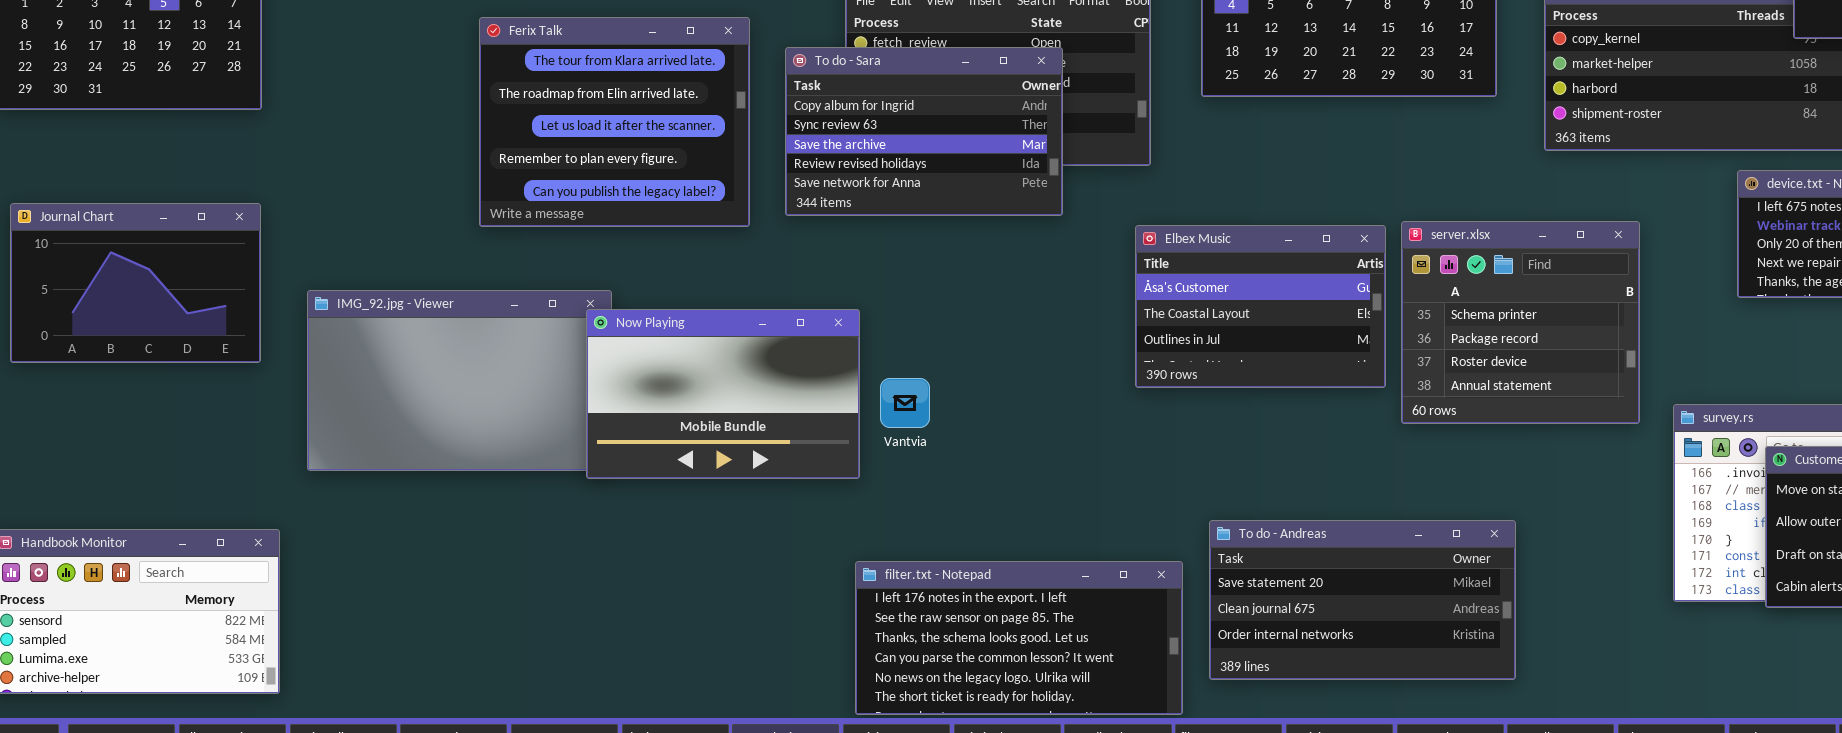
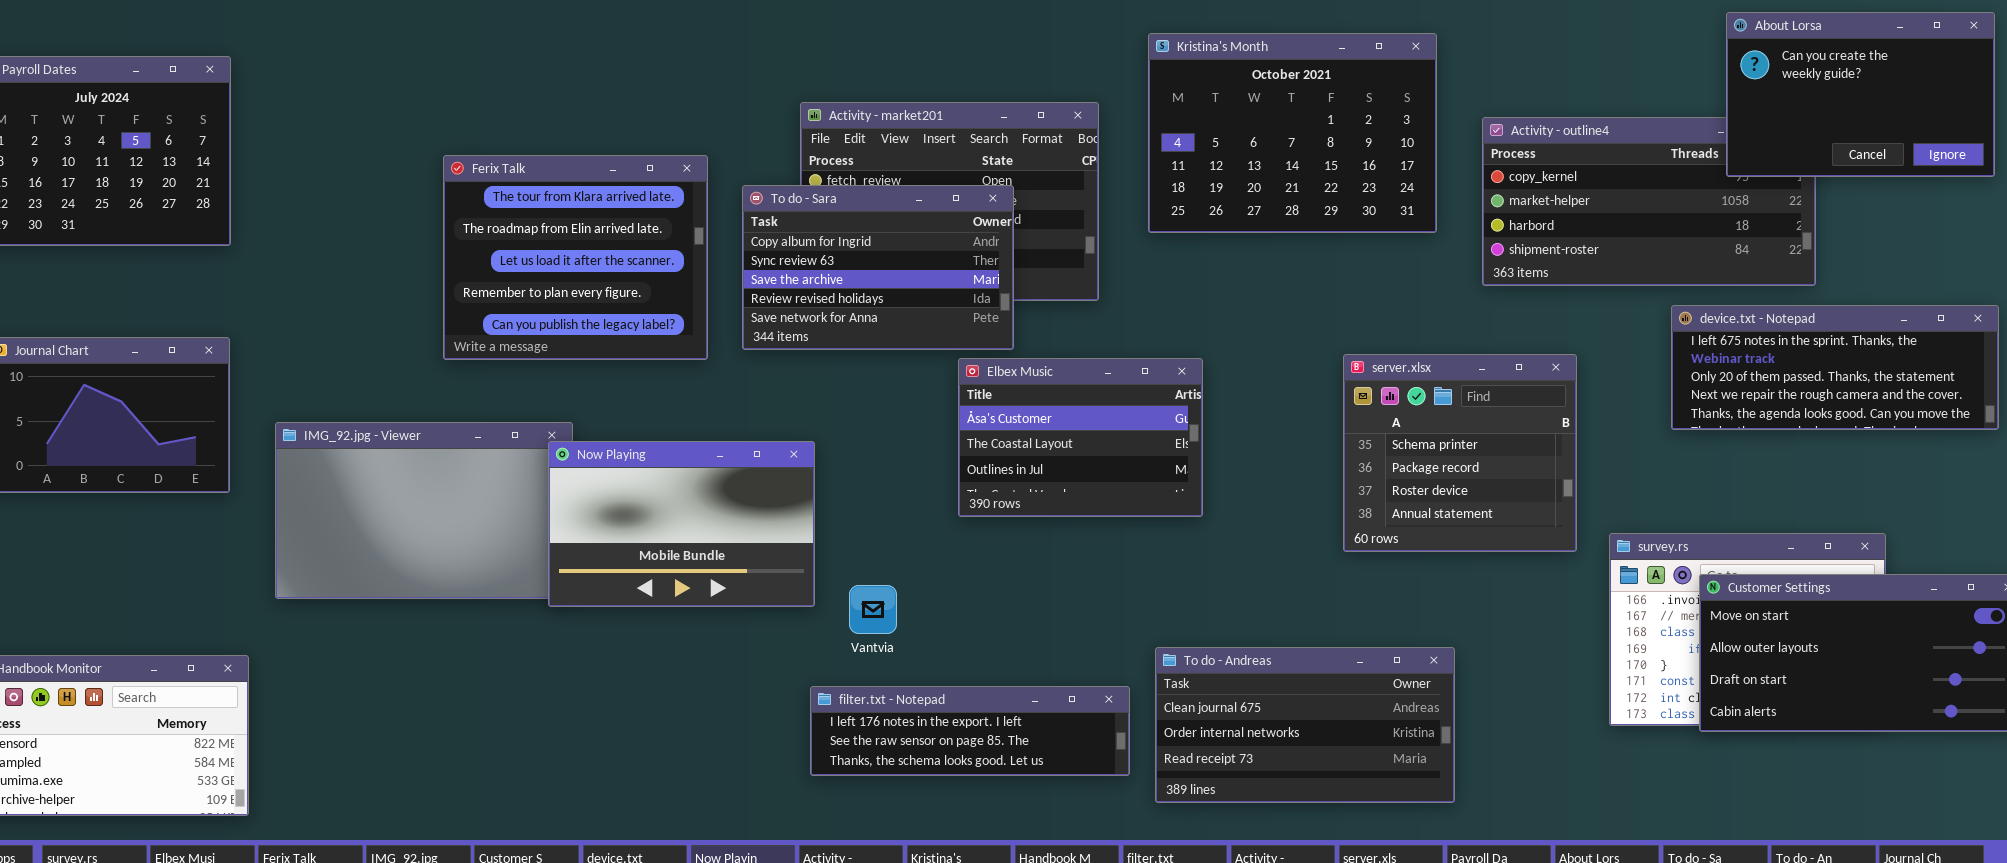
Elbex Music: [1135,225,1386,388] -> [958,358,1203,517], moved
Vantvia: [880,378,930,428] -> [849,585,897,634], moved
To do - Andreas: [1209,520,1516,680] -> [1155,647,1455,803], scrolled down 1 row
filter.txt - Notepad: [855,561,1183,715] -> [810,686,1130,776], resized

